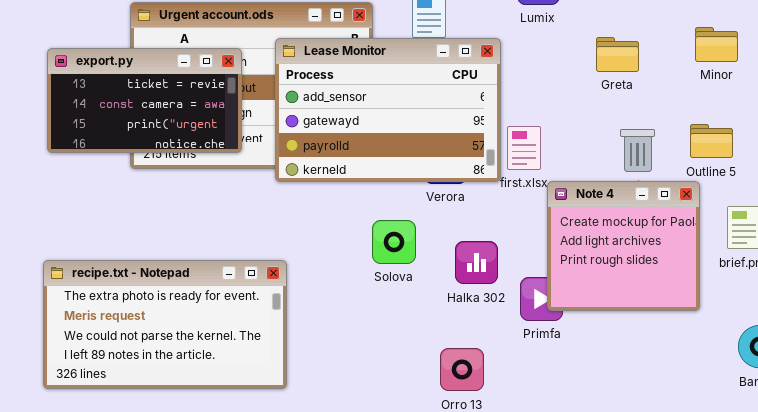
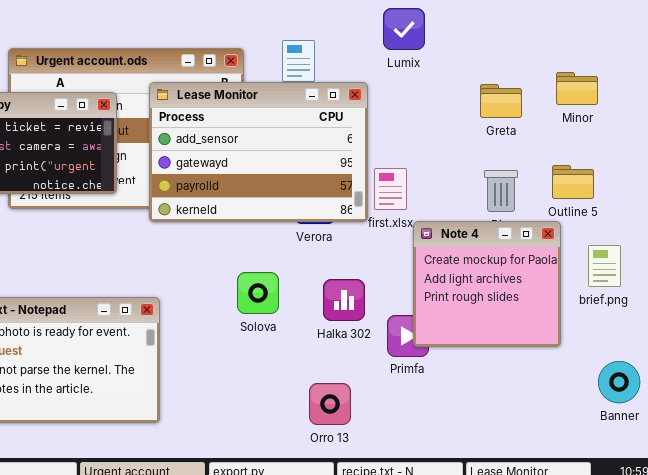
Greta: [596,37,639,72] -> [480,84,522,118], moved
Solova: [372,220,416,264] -> [237,272,279,314], moved

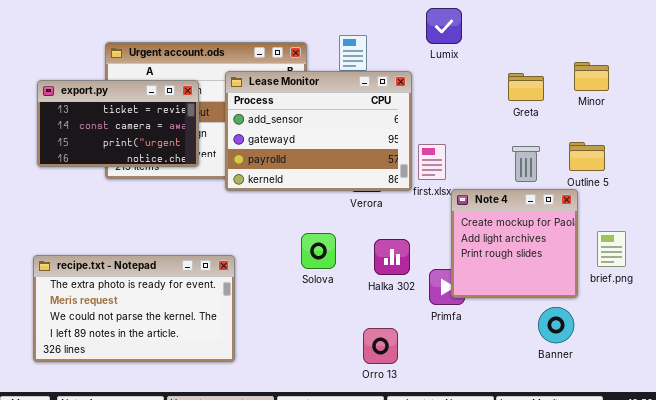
brief.png: [588,245,621,287] -> [597,231,626,267], moved
Banner: [598,361,640,403] -> [538,307,574,343], moved

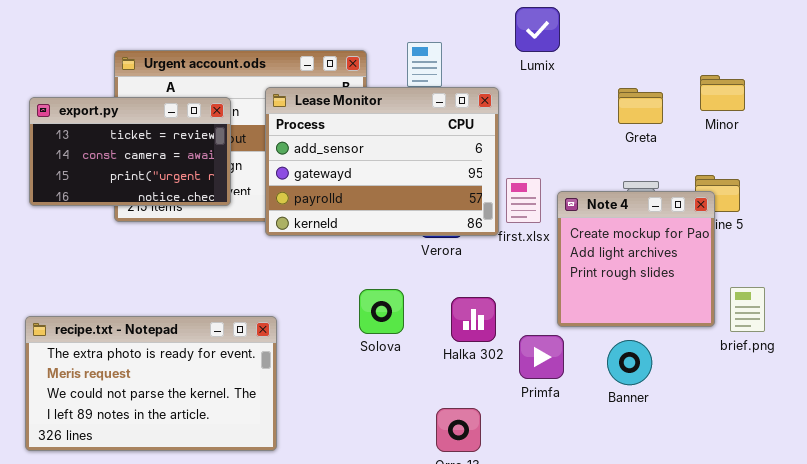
Note 4: [451,189,578,298] -> [557,191,715,327], moved
Banner: [538,307,574,343] -> [607,340,652,385], moved

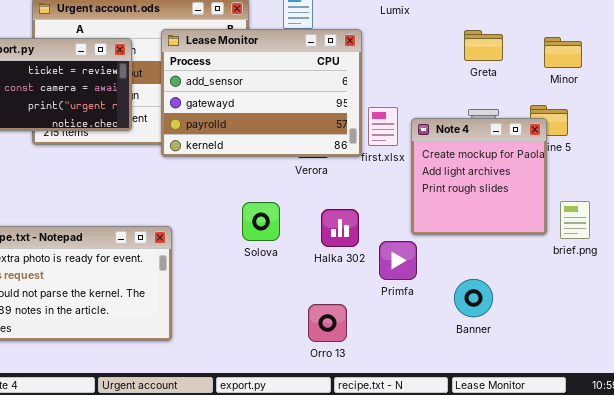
Minor: [700,75,745,111] -> [544,37,582,68], moved
Banner: [607,340,652,385] -> [454,279,493,317], moved

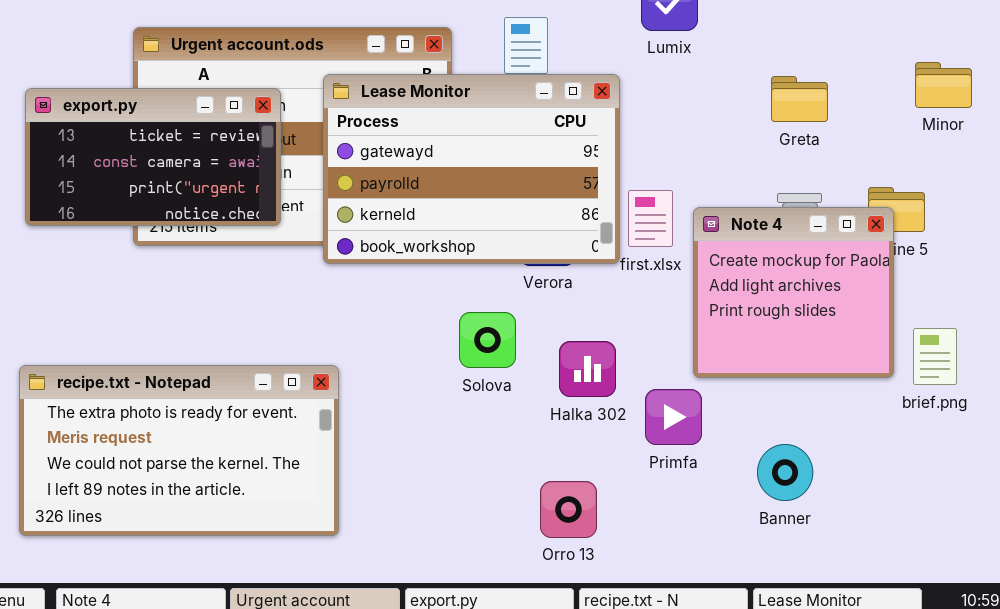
Lease Monitor: [161,29,362,157] -> [323,74,620,264], scrolled down 1 row
Minor: [544,37,582,68] -> [915,62,972,108], moved
Solova: [242,202,280,241] -> [459,312,516,368], moved

